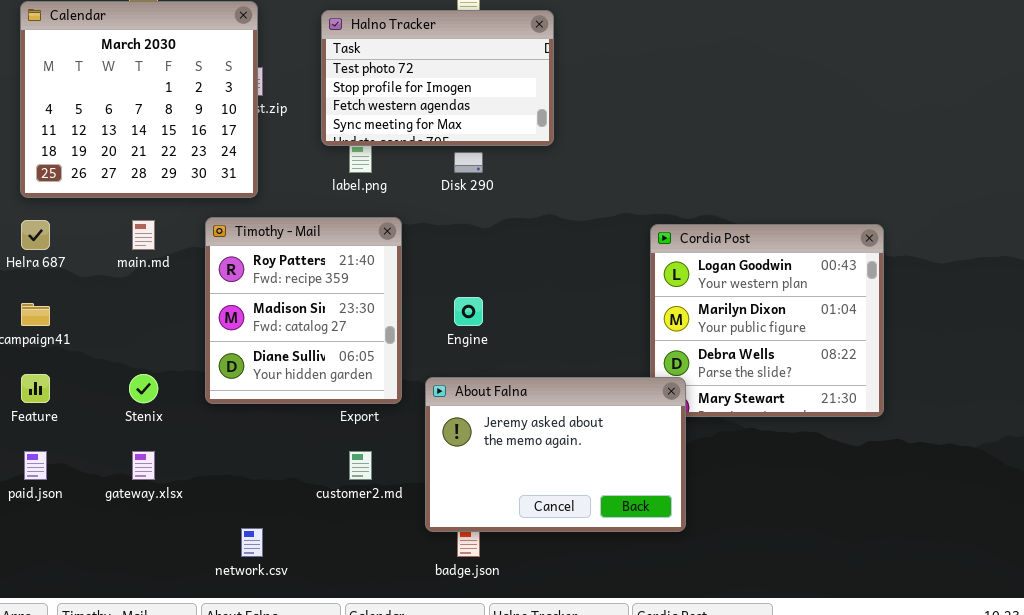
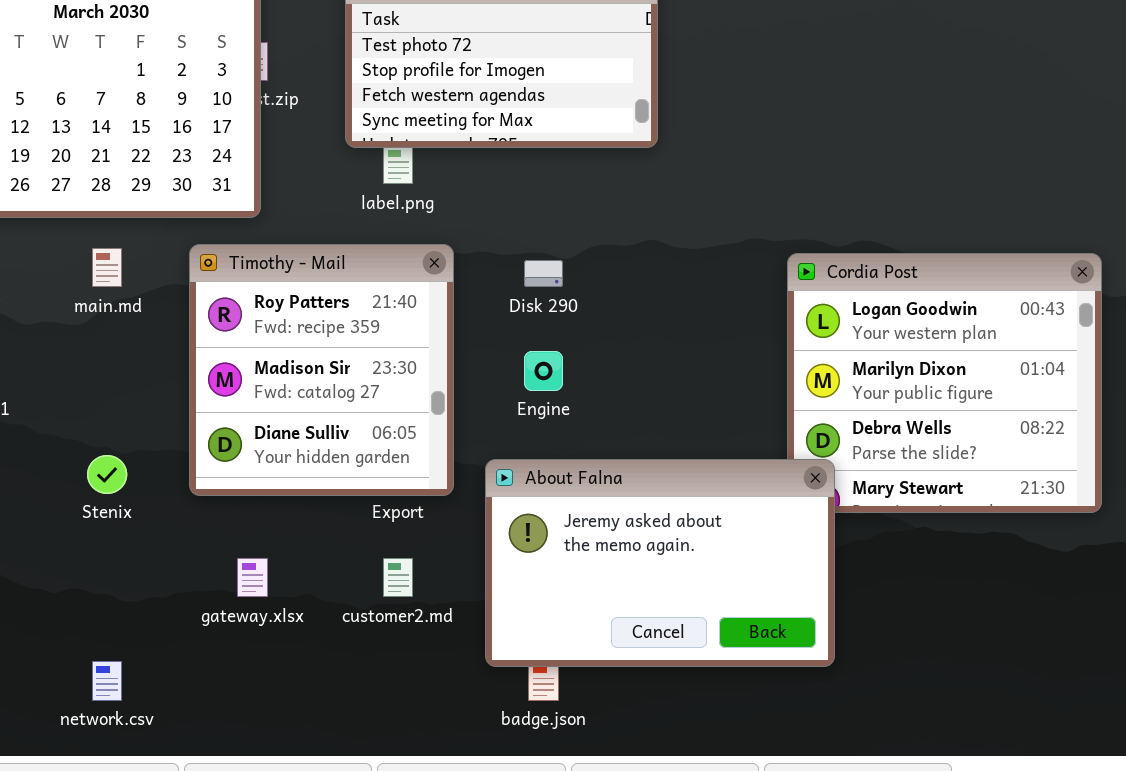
Disk 290: [454,152,483,173] -> [524,260,563,287], moved
gateway.xlsx: [132,451,155,480] -> [237,558,268,597], moved
network.csv: [241,528,263,557] -> [92,661,122,701], moved

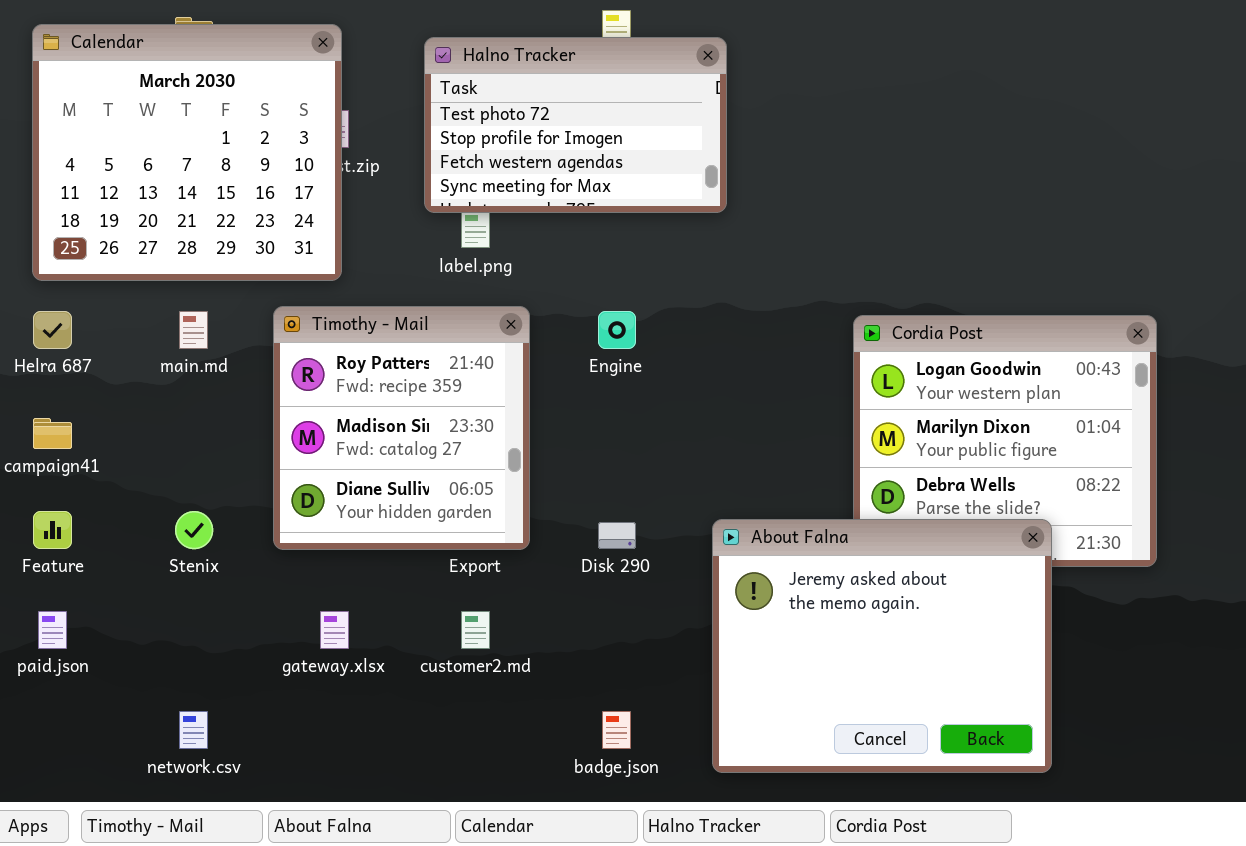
Disk 290: [524,260,563,287] -> [598,522,636,549], moved
Engine: [524,351,563,391] -> [598,311,636,349], moved
About Falna: [485,459,835,667] -> [712,519,1052,773], moved, resized

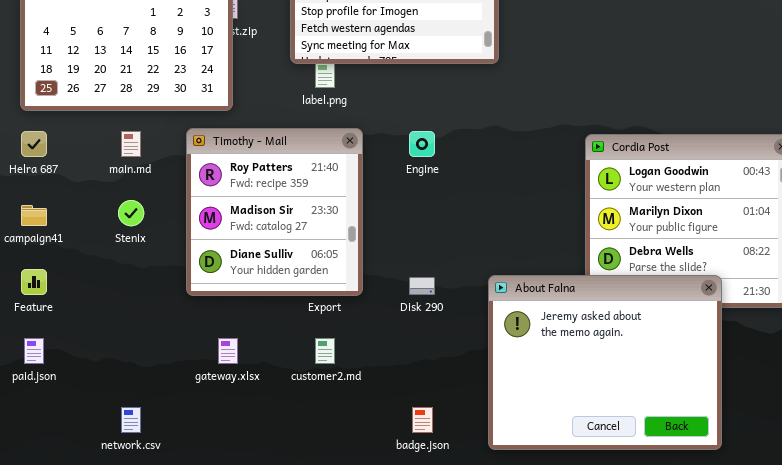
Stenix: [175,511,213,549] -> [118,200,144,226], moved

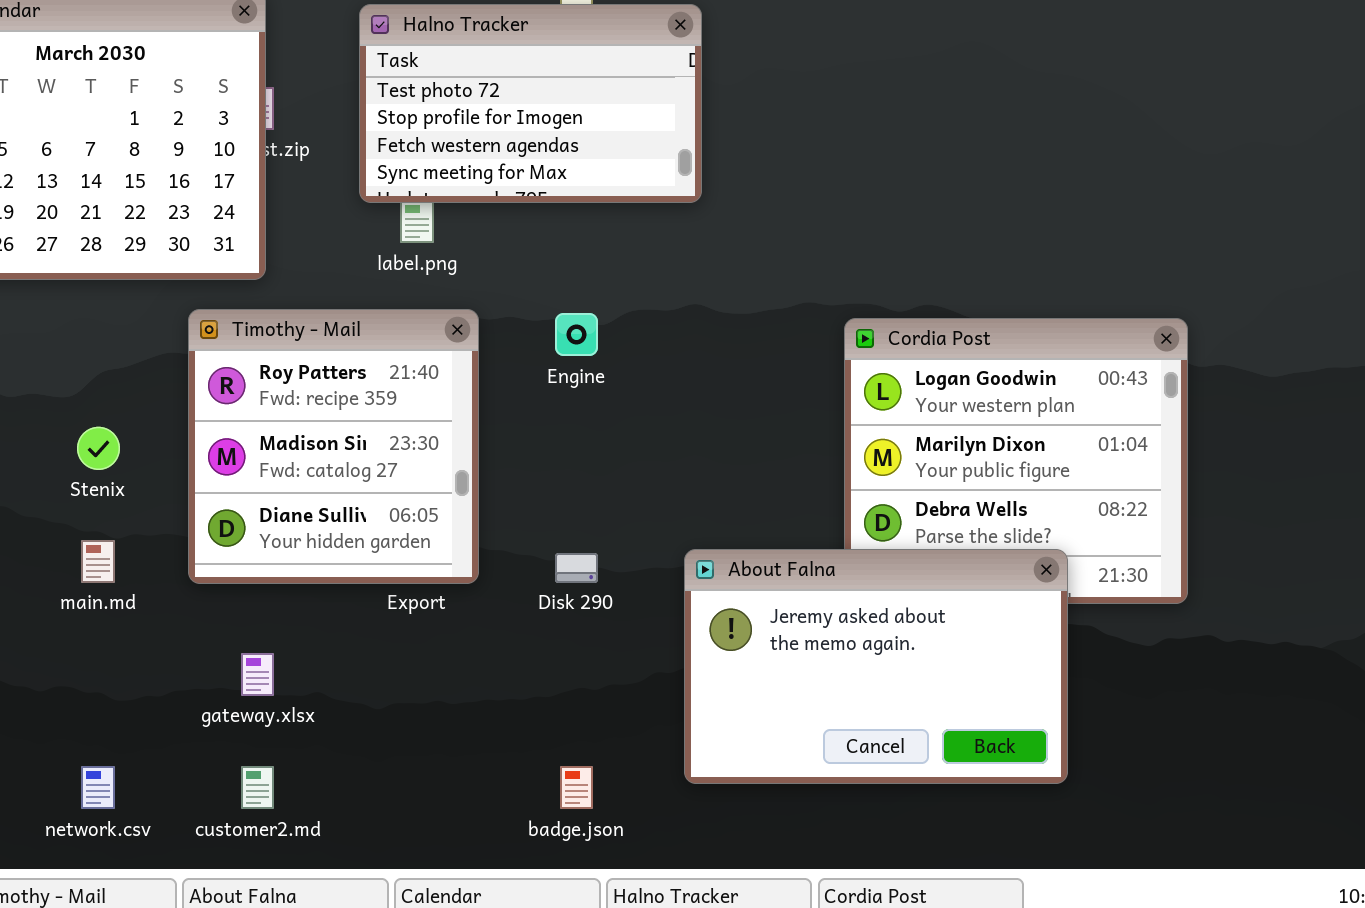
main.md: [121,131,141,157] -> [81,540,115,583], moved
About Falna: [488,275,722,450] -> [684,549,1068,784], resized
customer2.md: [315,338,335,364] -> [241,766,274,809], moved

